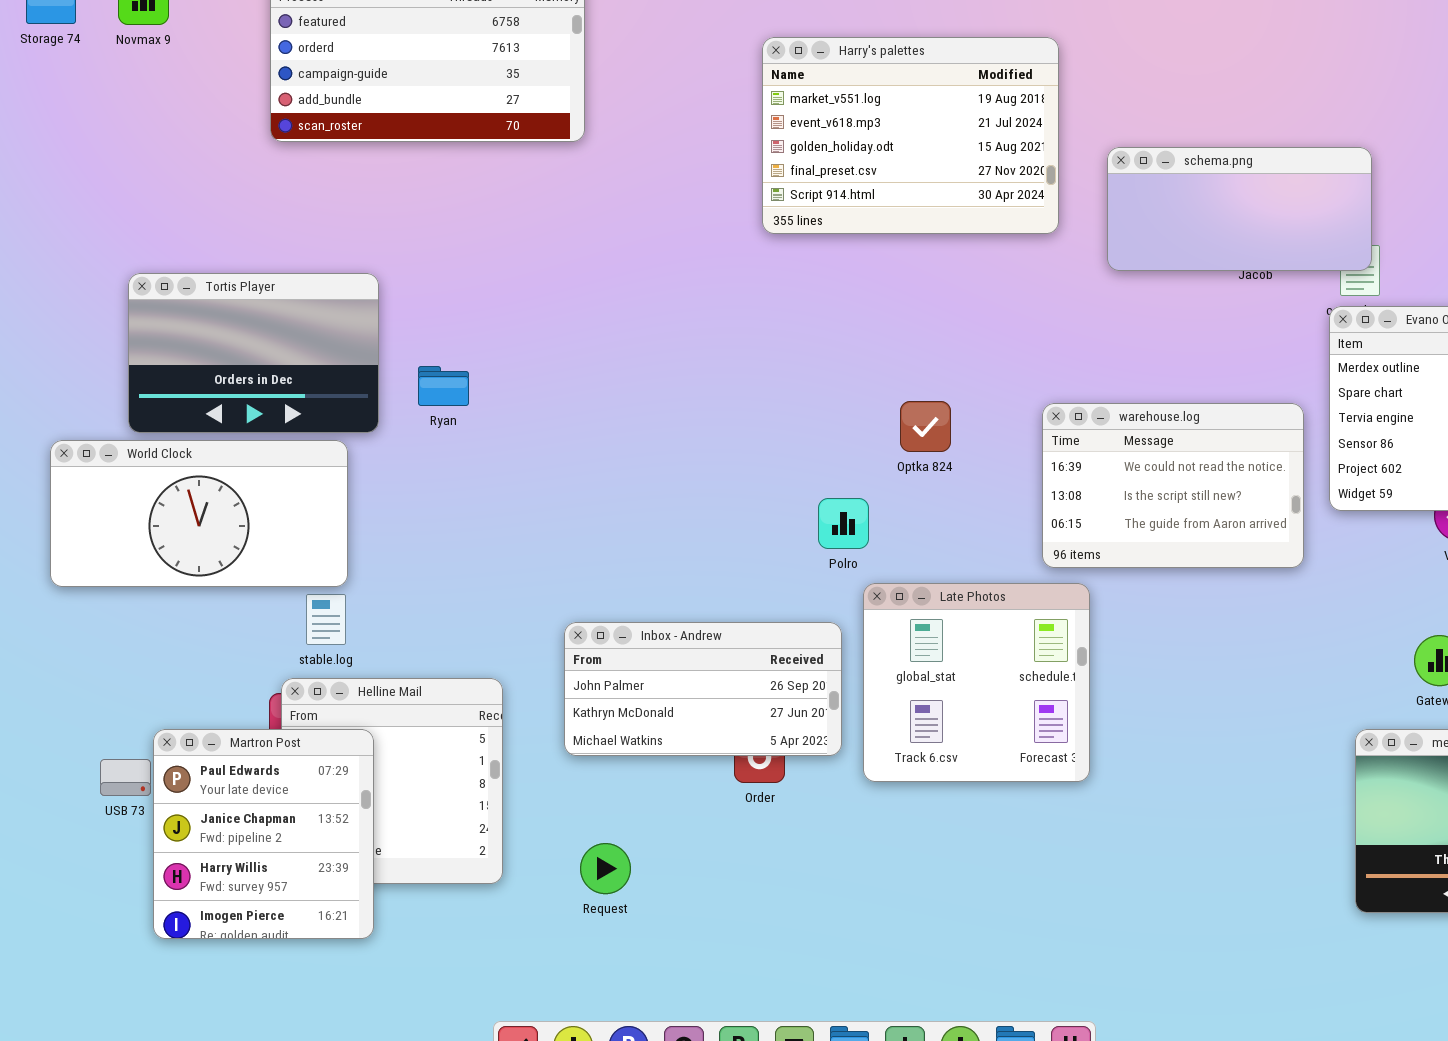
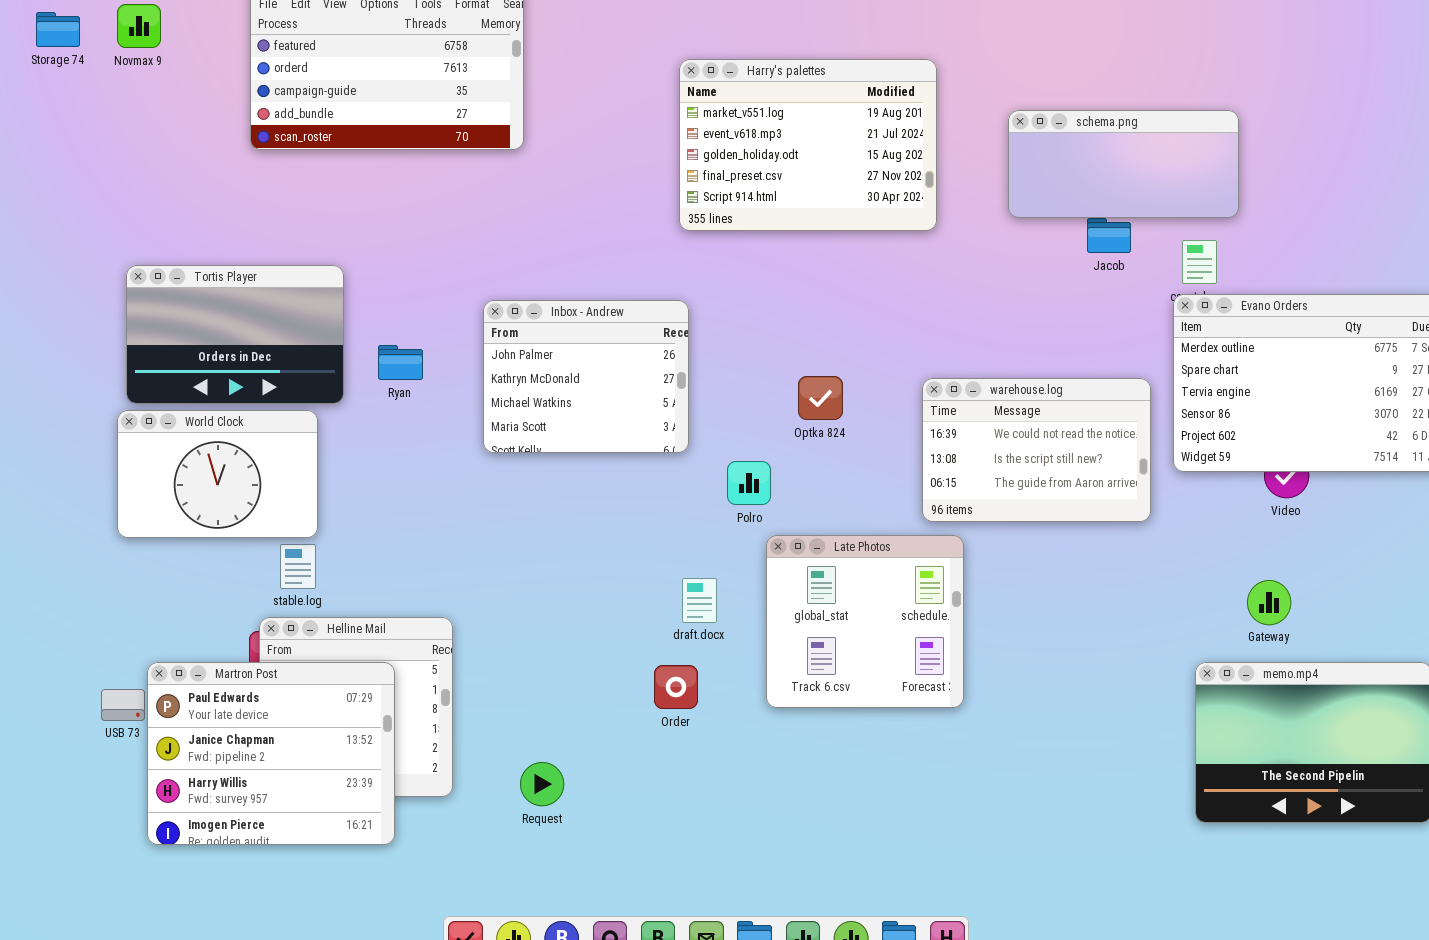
schema.png: [1107,147,1372,271] -> [1008,110,1239,218], moved
World Clock: [50,440,348,587] -> [117,410,318,538], resized
Inbox - Andrew: [564,622,842,756] -> [483,300,689,453], moved, resized
Martron Post: [153,729,374,939] -> [147,662,395,845], resized

